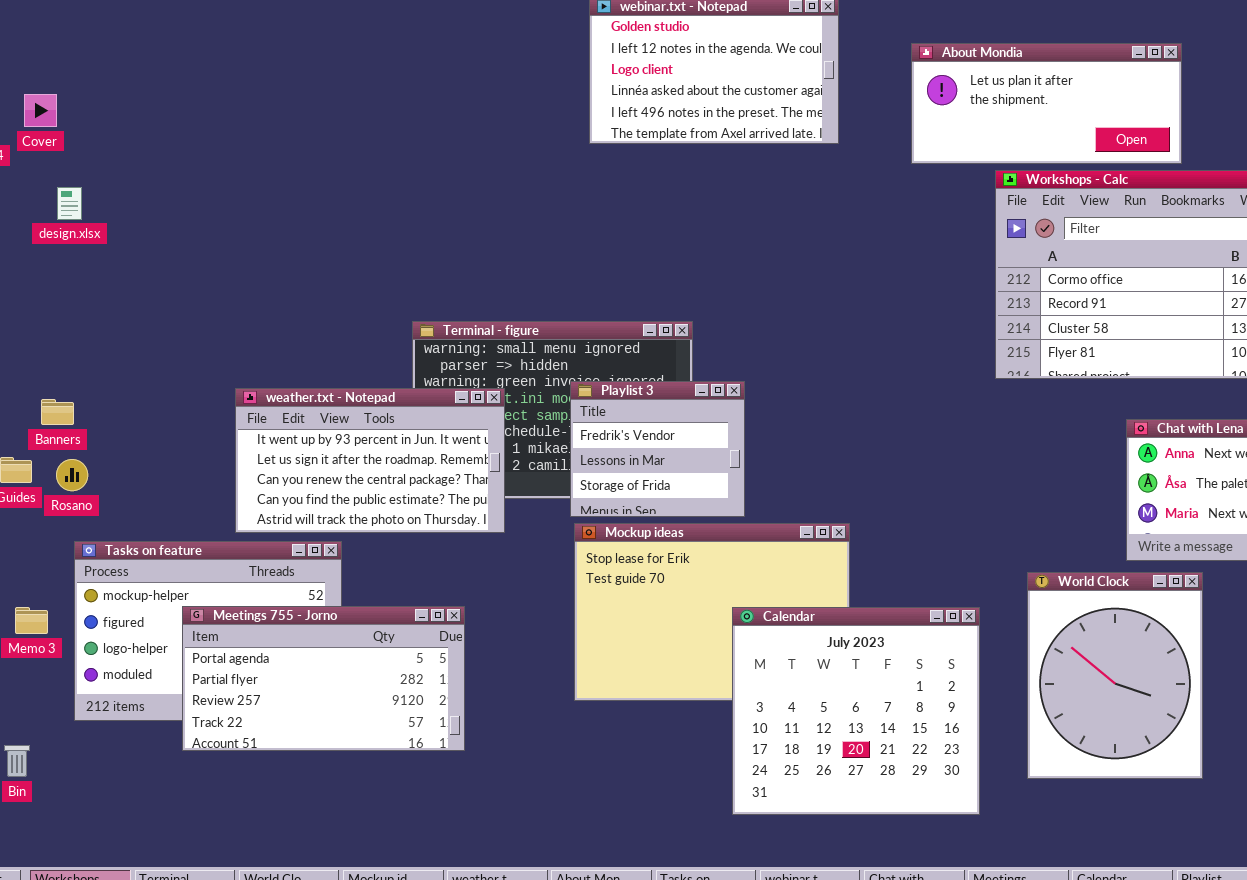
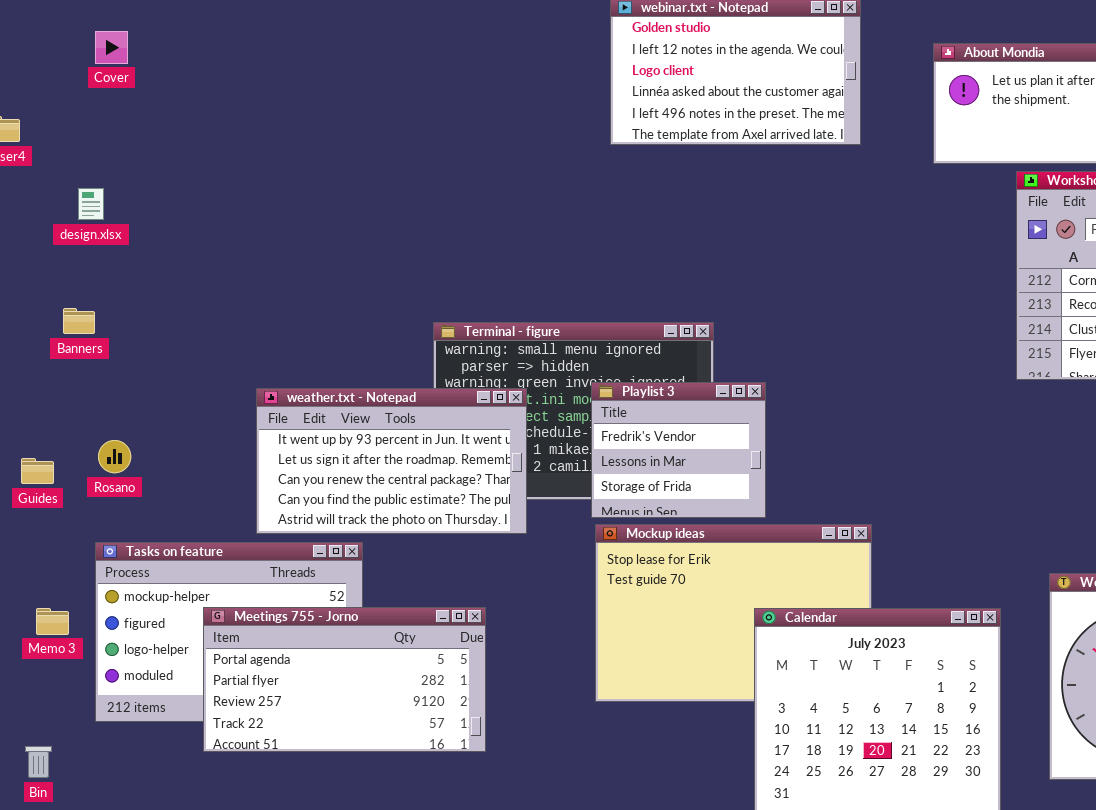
Cover: [24,94,57,127] -> [95,31,128,64], moved
Banners: [41,399,74,425] -> [63,308,95,334], moved
Rosano: [56,459,88,491] -> [98,440,131,473], moved

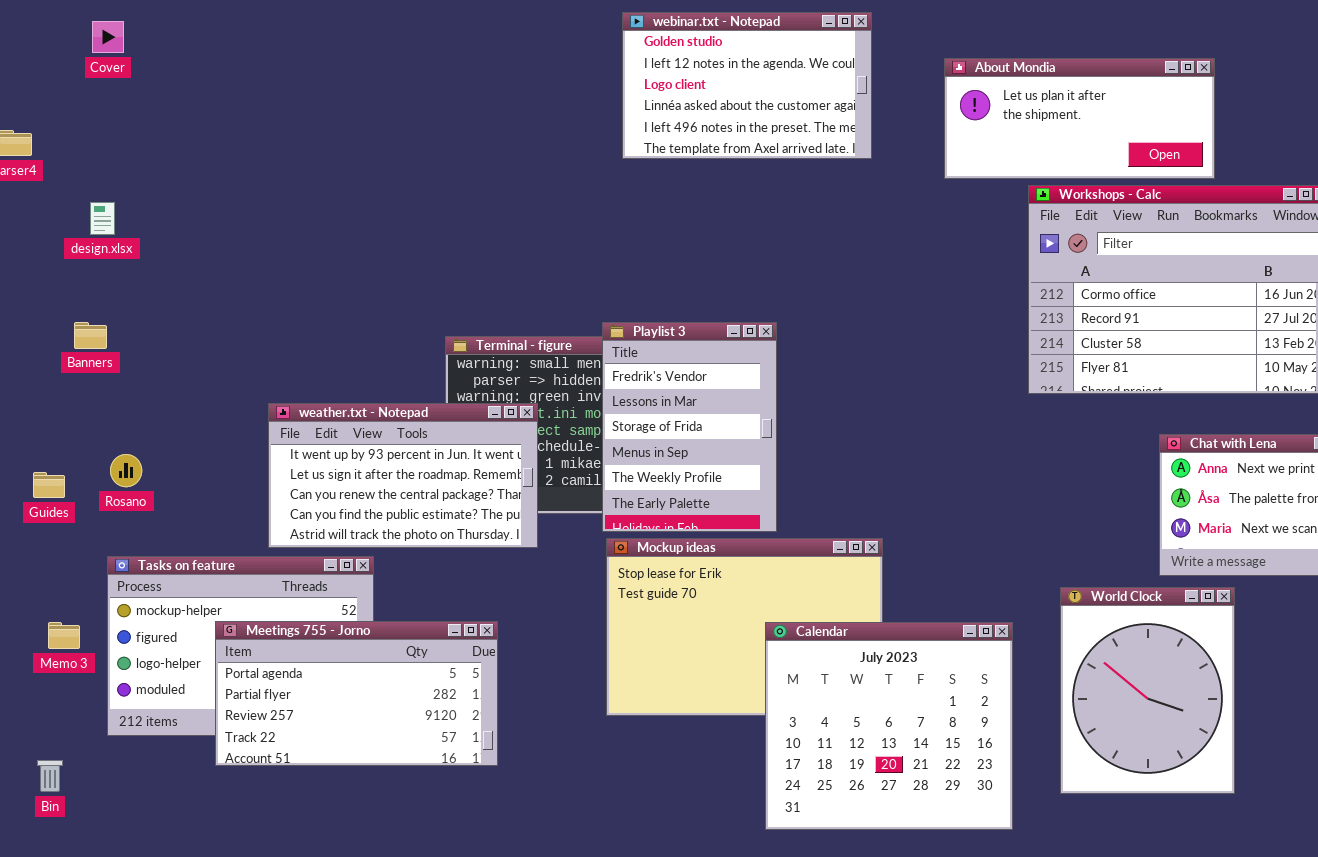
Cover: [95,31,128,64] -> [92,21,124,53], moved
Playlist 3: [591,382,766,518] -> [602,322,777,532], resized

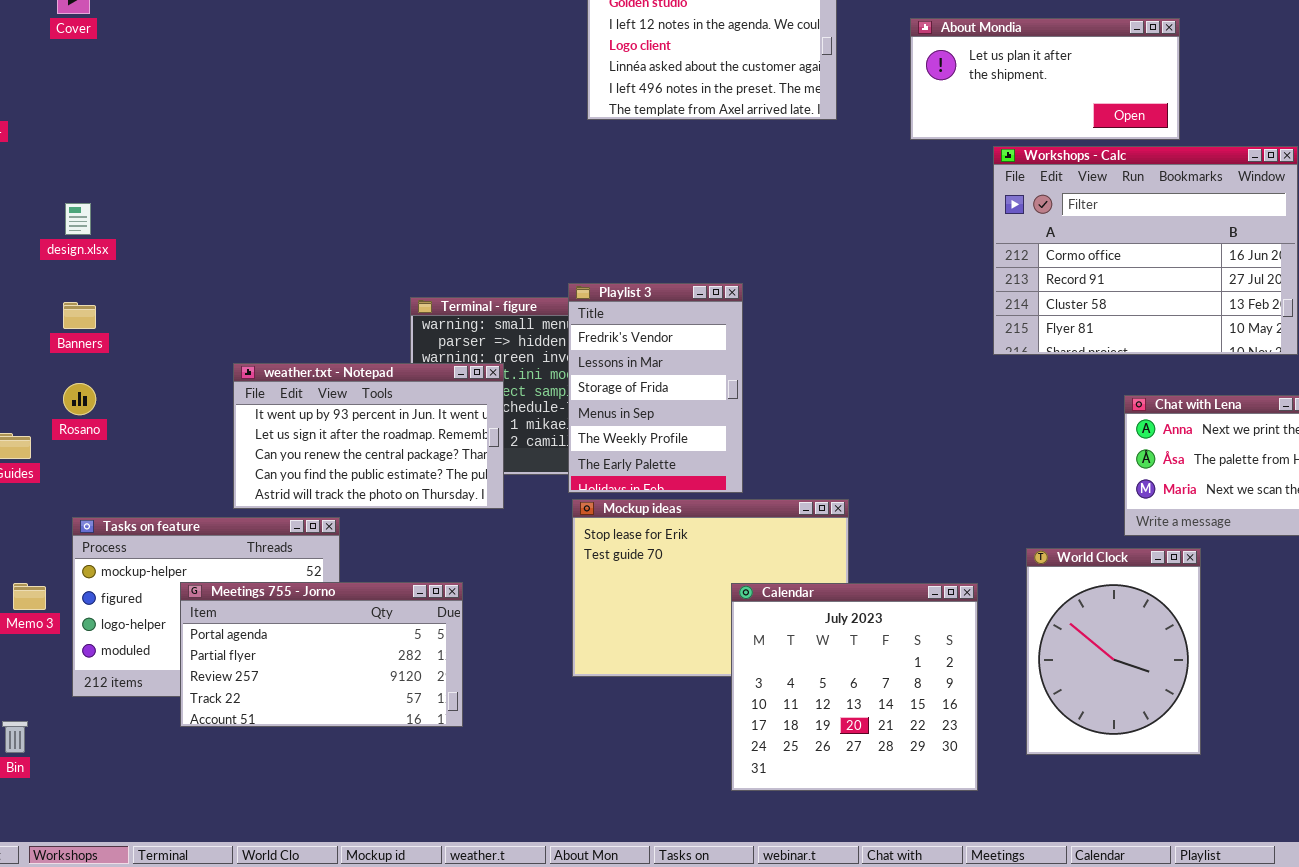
design.xlsx: [90,202,115,235] -> [65,203,91,235], moved
Banners: [74,322,107,349] -> [63,302,96,329], moved
Rosano: [110,454,142,487] -> [63,383,96,415], moved

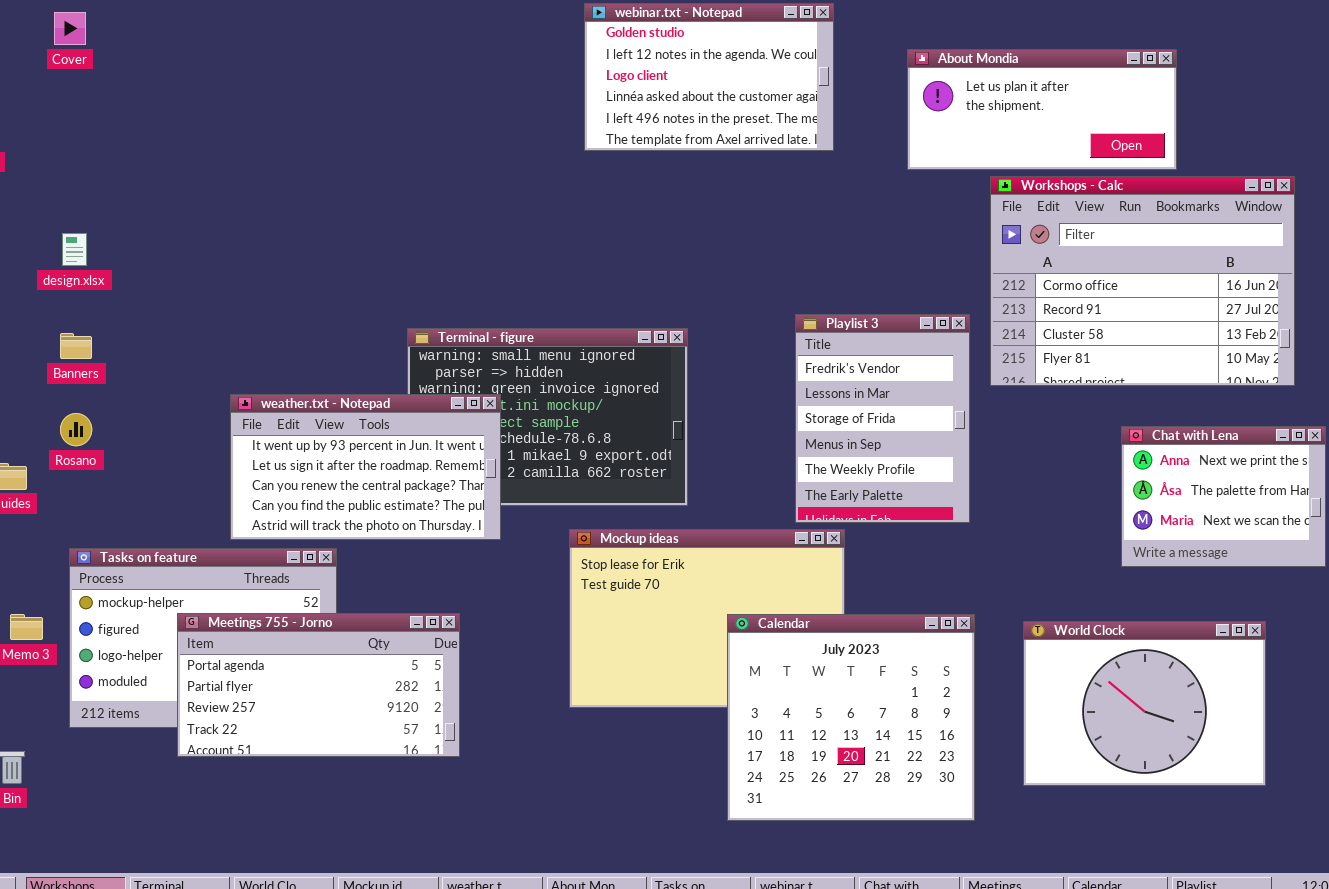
Playlist 3: [568,283,743,493] -> [795,314,970,523], moved
World Clock: [1026,548,1201,755] -> [1023,621,1266,786], resized

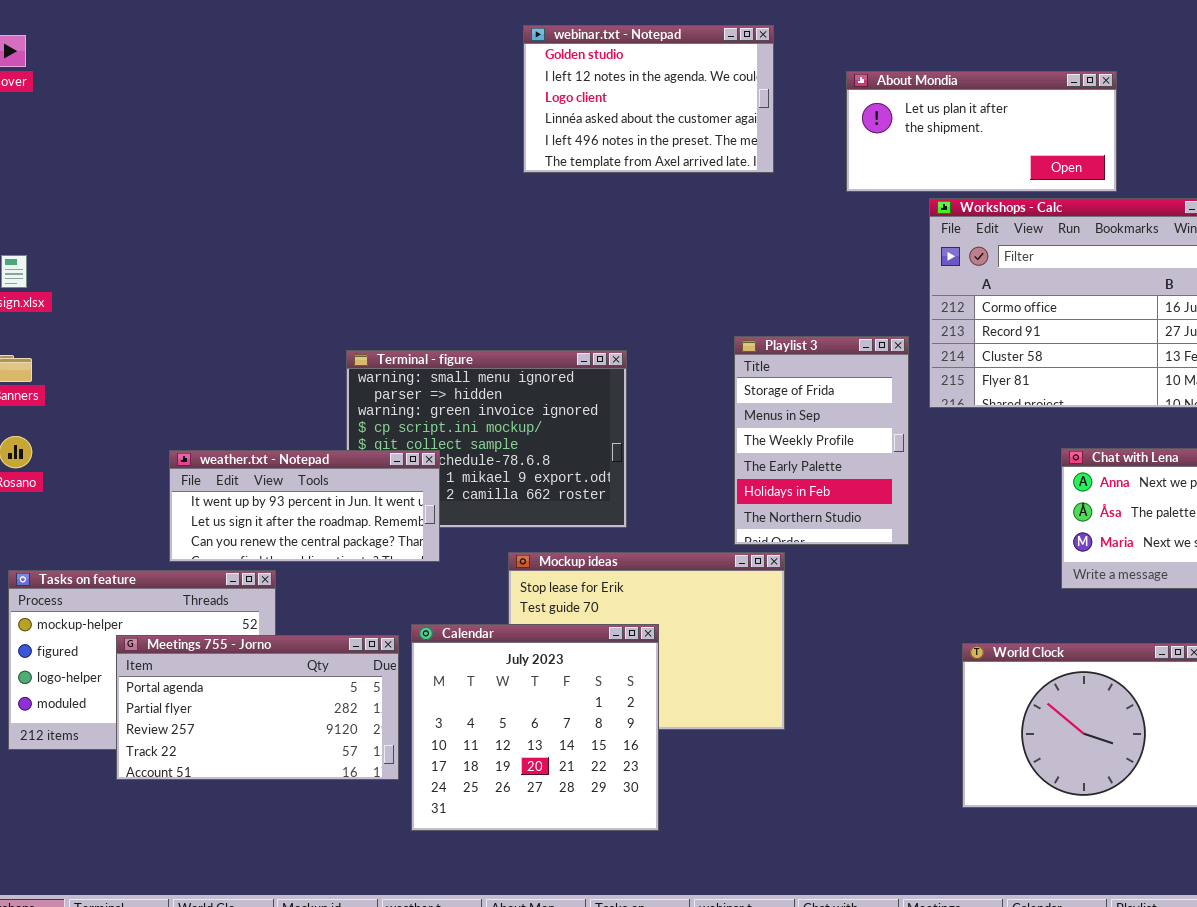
Playlist 3: [795,314,970,523] -> [734,336,909,545], scrolled down 2 rows
weather.txt - Notepad: [230,394,501,540] -> [169,450,440,562], resized
Calendar: [727,614,975,821] -> [411,624,659,831], moved

